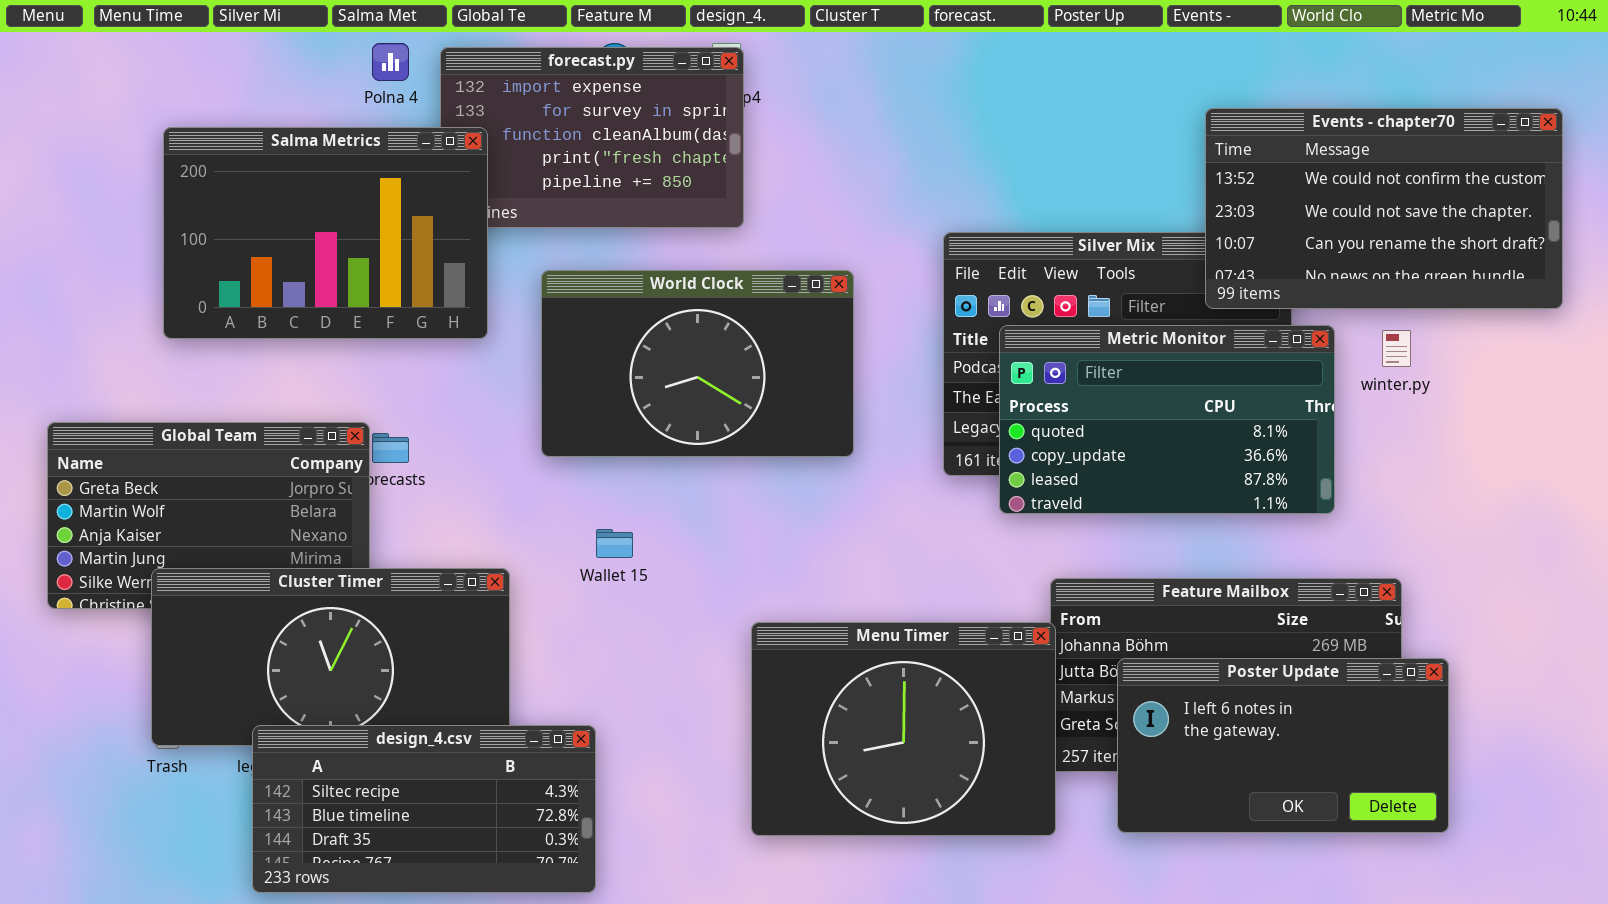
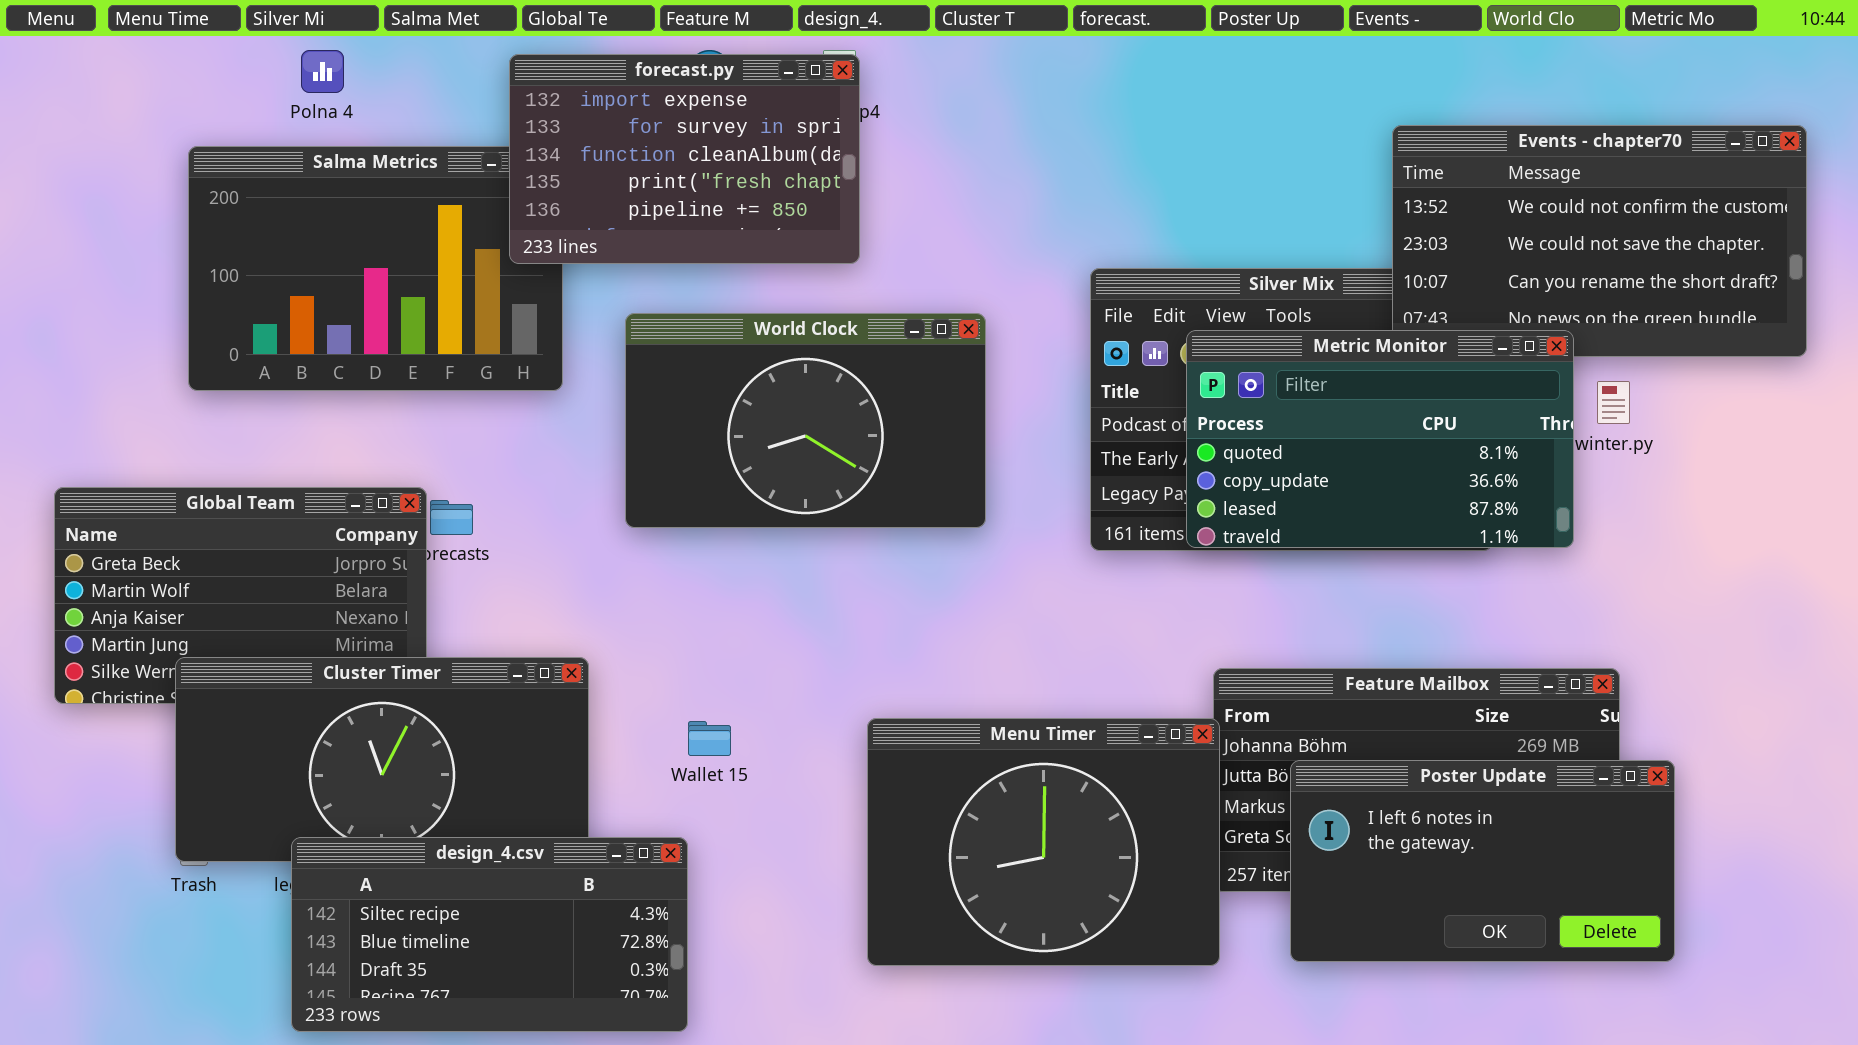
Polna 4: [372,43,409,81] -> [301,50,344,93], moved
forecast.py: [440,47,744,228] -> [509,54,860,264], raised
Metric Monitor: [999,325,1335,514] -> [1186,330,1574,548], moved
Wallet 15: [596,529,633,558] -> [688,721,731,756], moved

